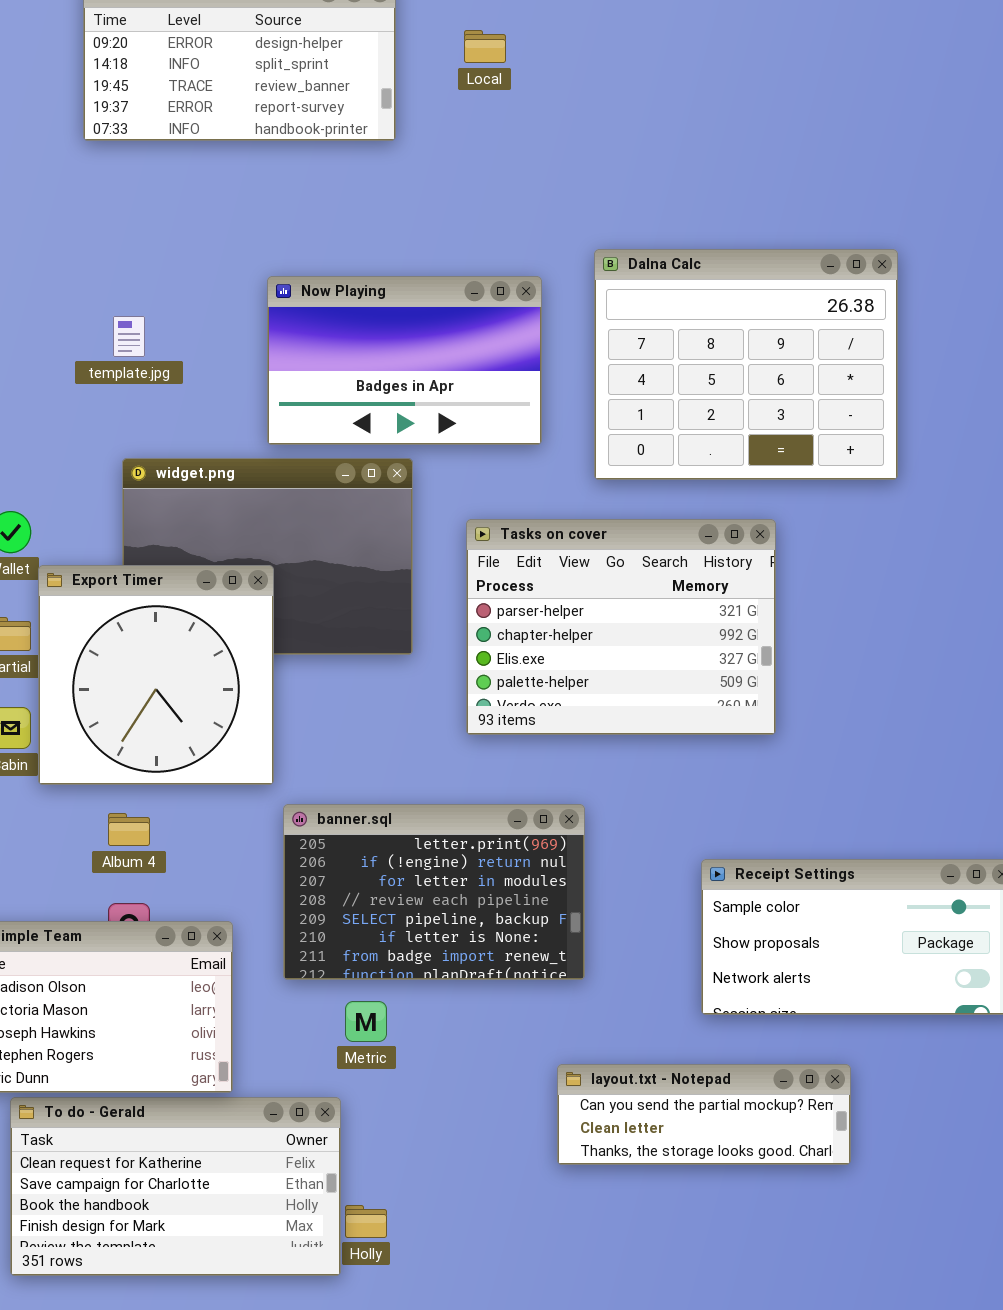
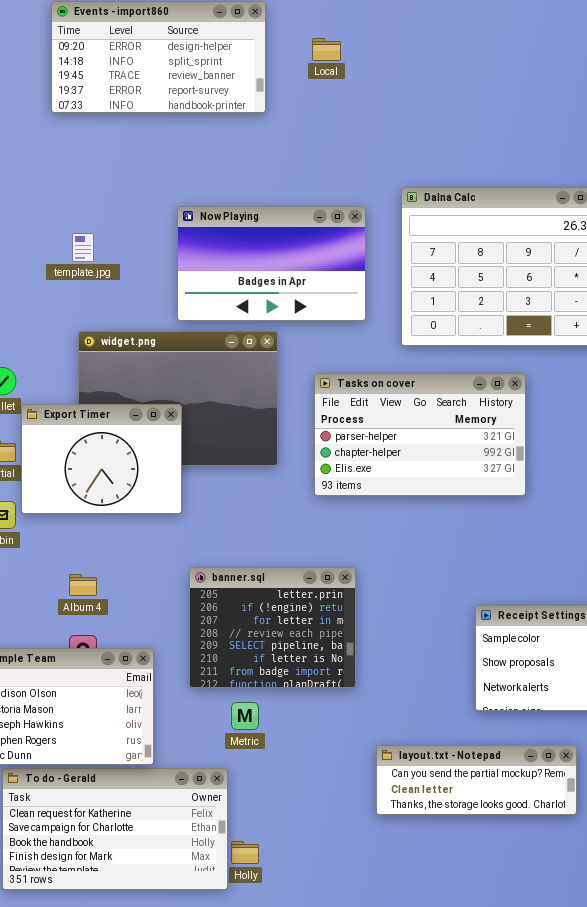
Tasks on cover: [466,519,776,735] -> [314,373,526,496], resized
Export Timer: [38,565,274,785] -> [21,404,182,514], resized
banner.sql: [283,804,585,980] -> [189,567,356,688], resized

